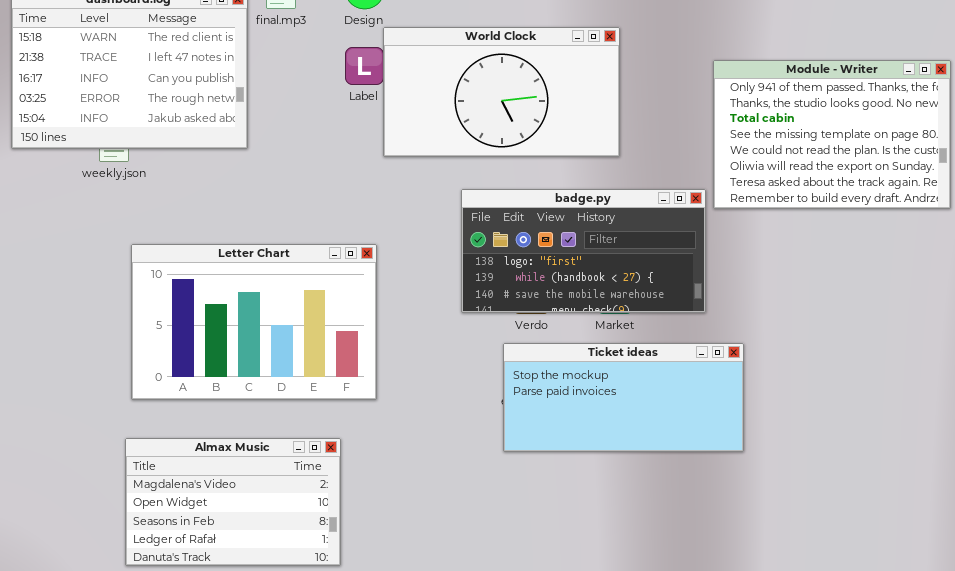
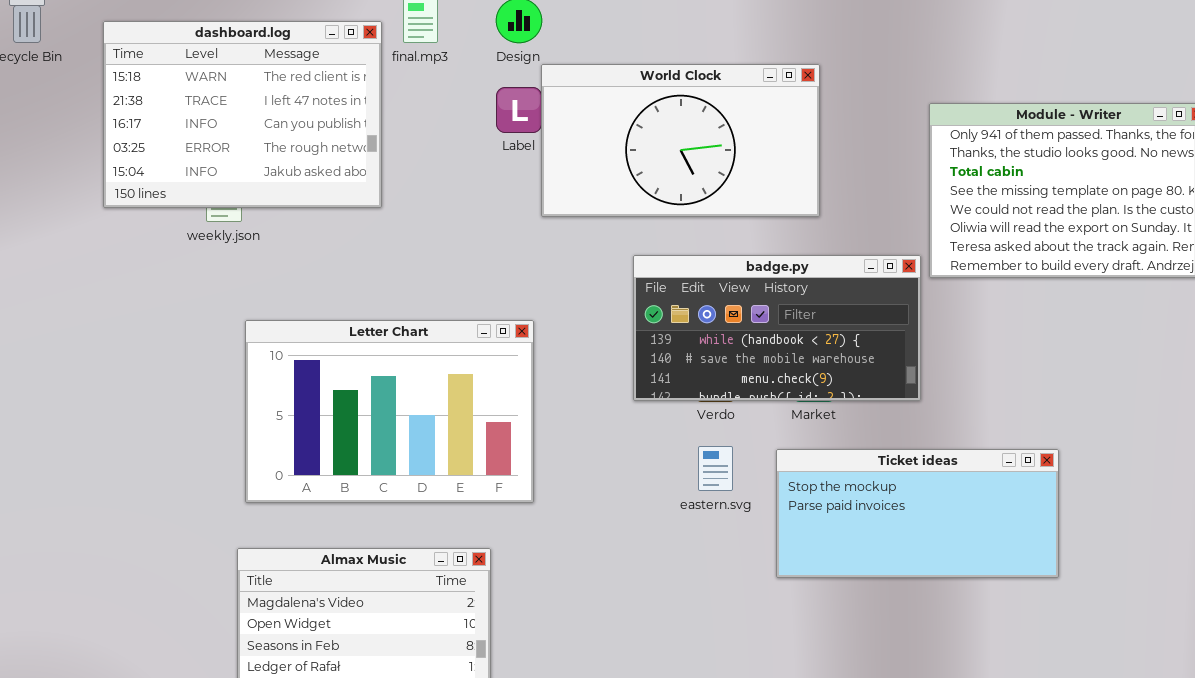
badge.py: [461,189,706,313] -> [633,255,921,401], scrolled down 1 row
Ticket ideas: [503,343,744,452] -> [776,449,1059,578], moved

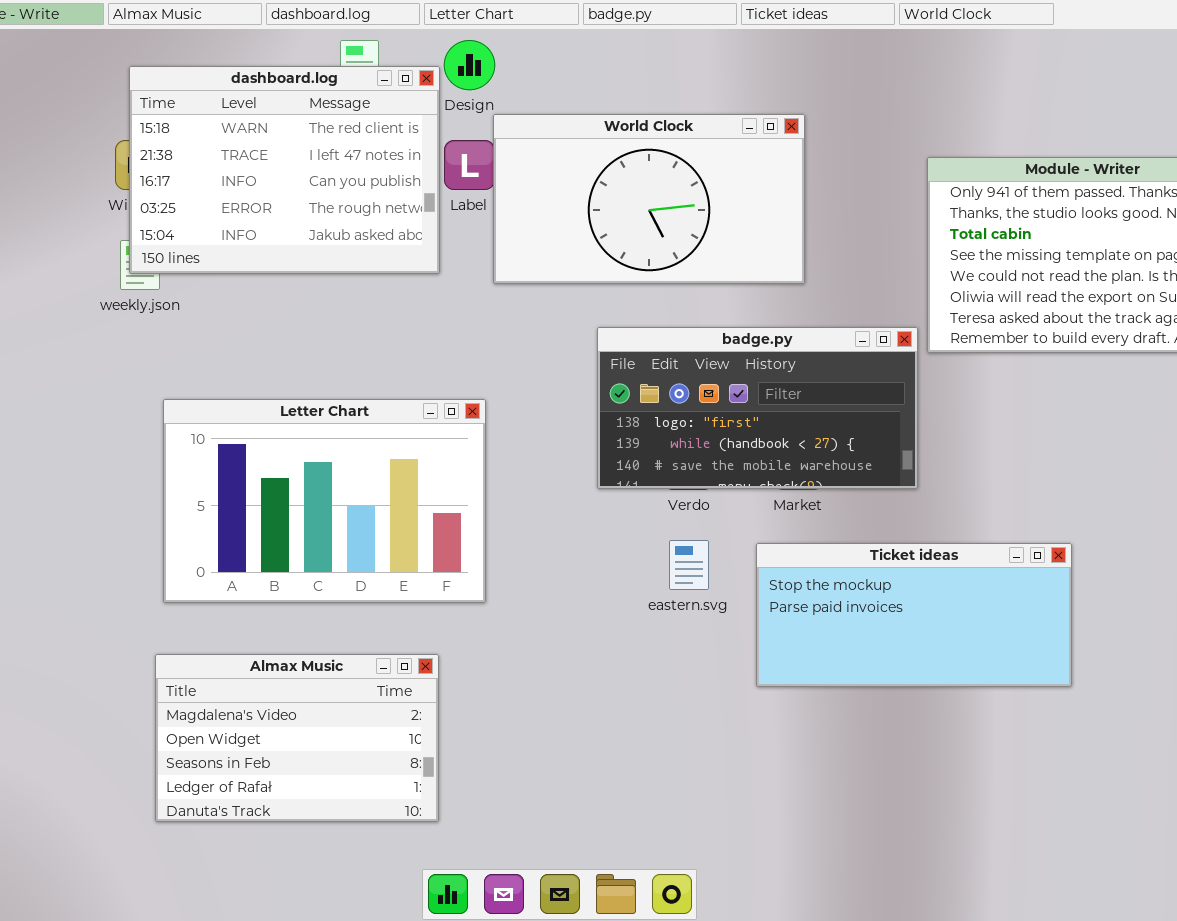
dashboard.log: [103,21,382,208] -> [129,66,440,274], moved
badge.py: [633,255,921,401] -> [597,327,918,489], scrolled up 1 row

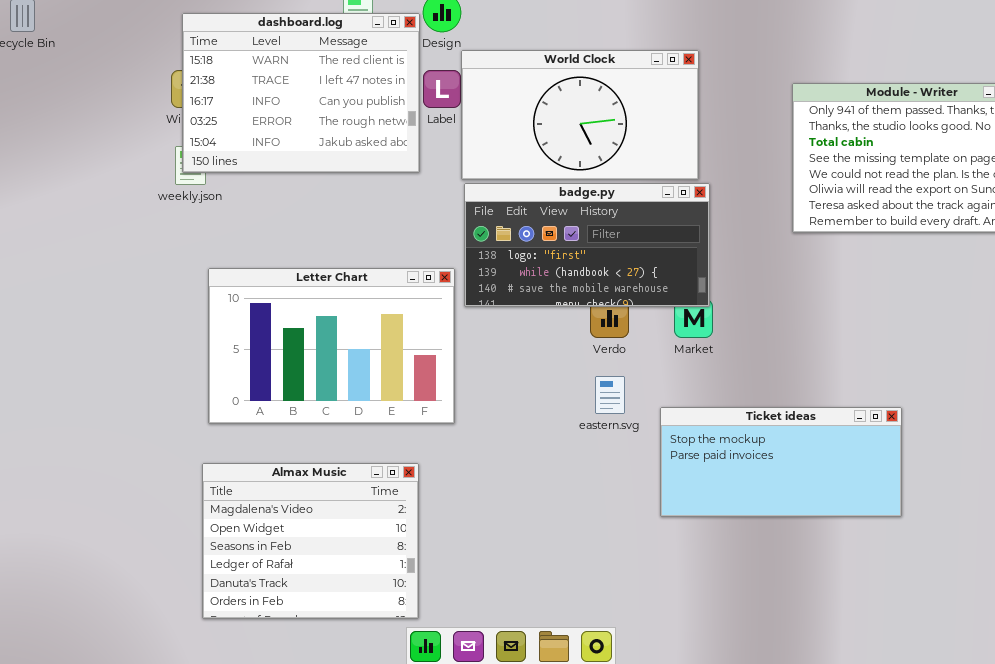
badge.py: [597,327,918,489] -> [464,183,710,307], moved
Ticket ideas: [756,543,1072,687] -> [660,407,902,517], moved
Almax Music: [155,654,439,822] -> [202,463,419,619], resized

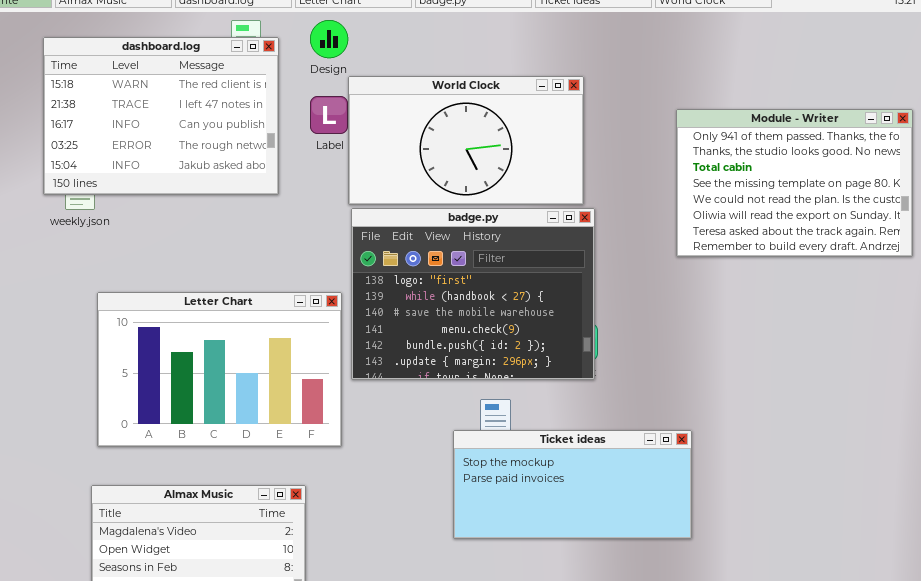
dashboard.log: [182,13,420,173] -> [43,37,279,195], moved
badge.py: [464,183,710,307] -> [351,208,595,380], resized
Ticket ideas: [660,407,902,517] -> [453,430,692,539], moved

